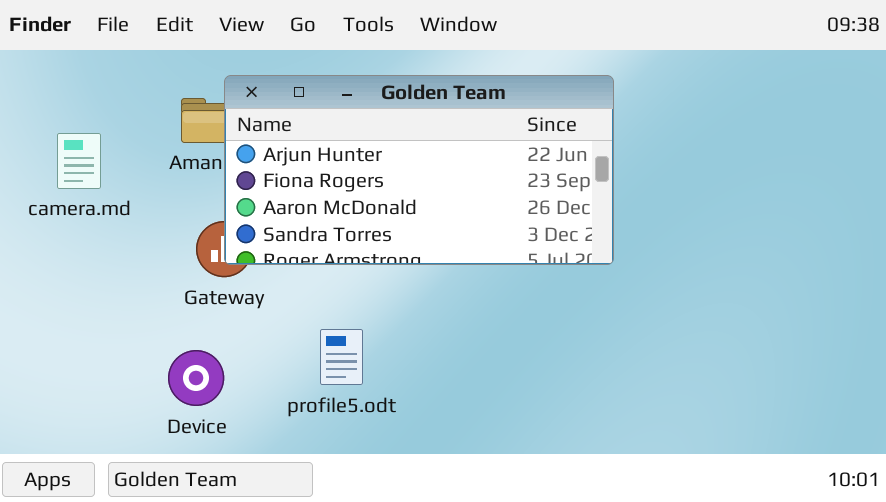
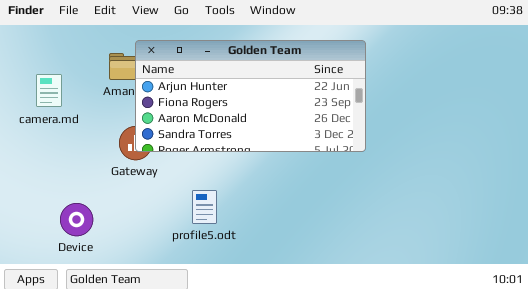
Device: [168,350,224,406] -> [60,203,93,236], moved

